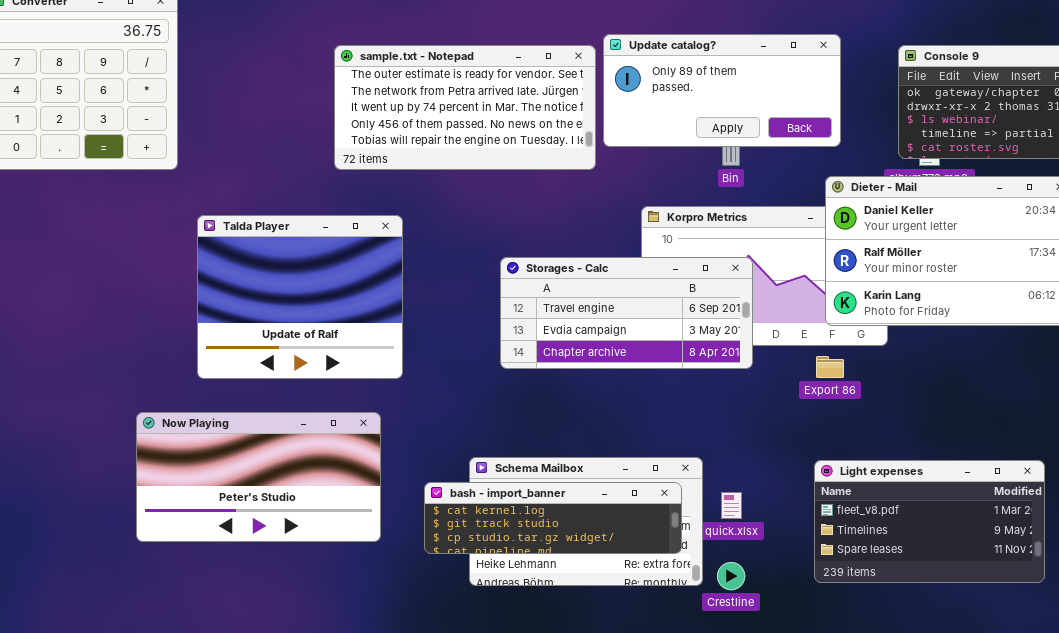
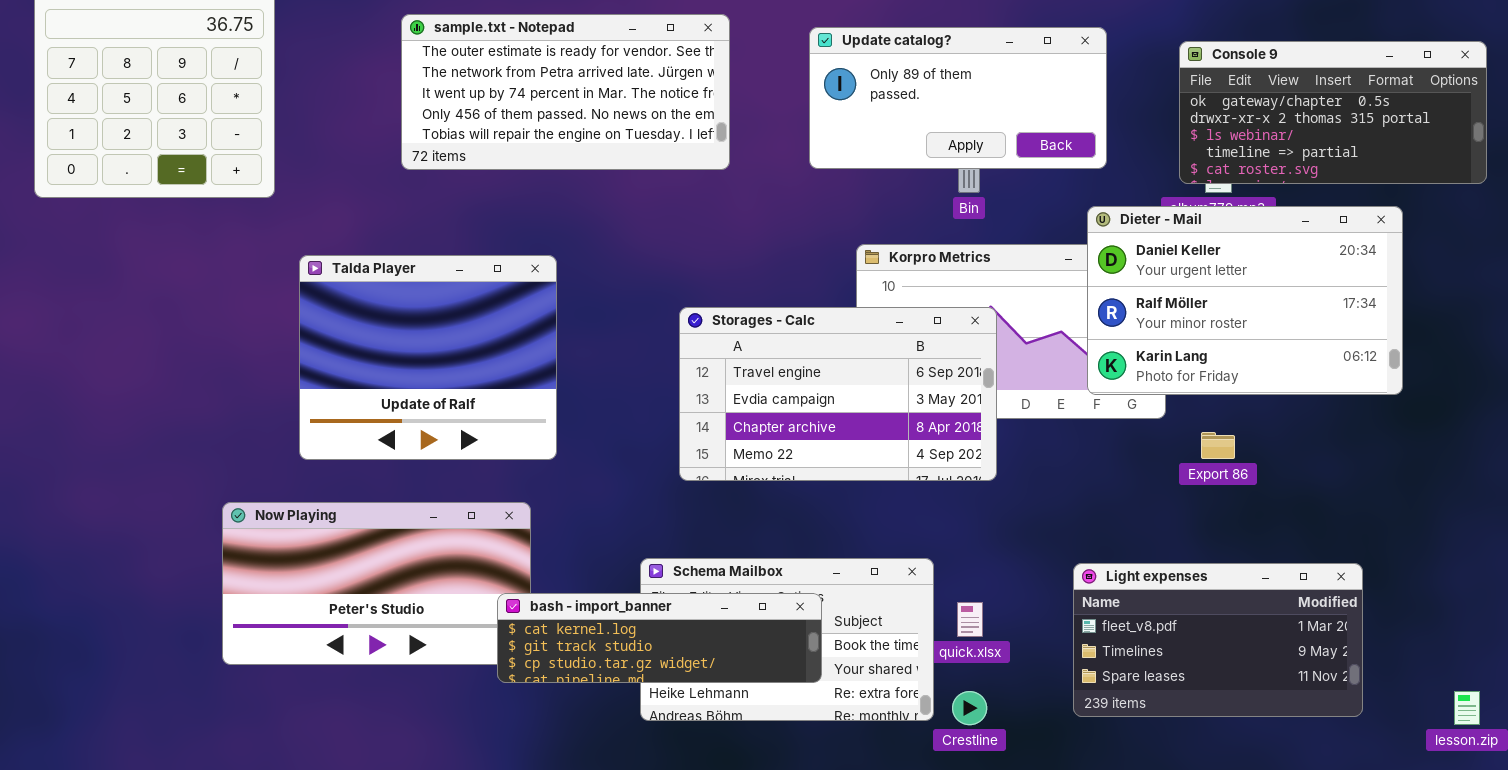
sample.txt - Notepad: [334,45,596,170] -> [401,14,730,170], moved
Storages - Calc: [500,257,753,369] -> [679,307,997,481], resized
Export 86: [816,356,844,378] -> [1201,432,1235,459], moved
bash - import_banner: [424,482,682,554] -> [497,593,822,683], moved

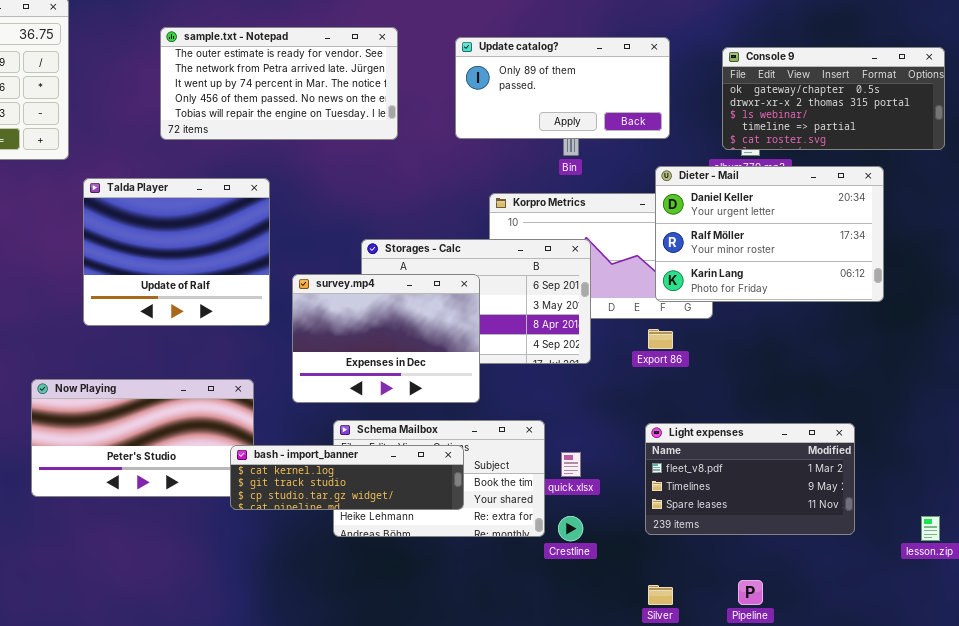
Talda Player: [299,255,557,460] -> [83,178,270,326], moved
survey.mp4: none -> [292,274,480,403], opened
Export 86: [1201,432,1235,459] -> [648,329,673,349], moved

